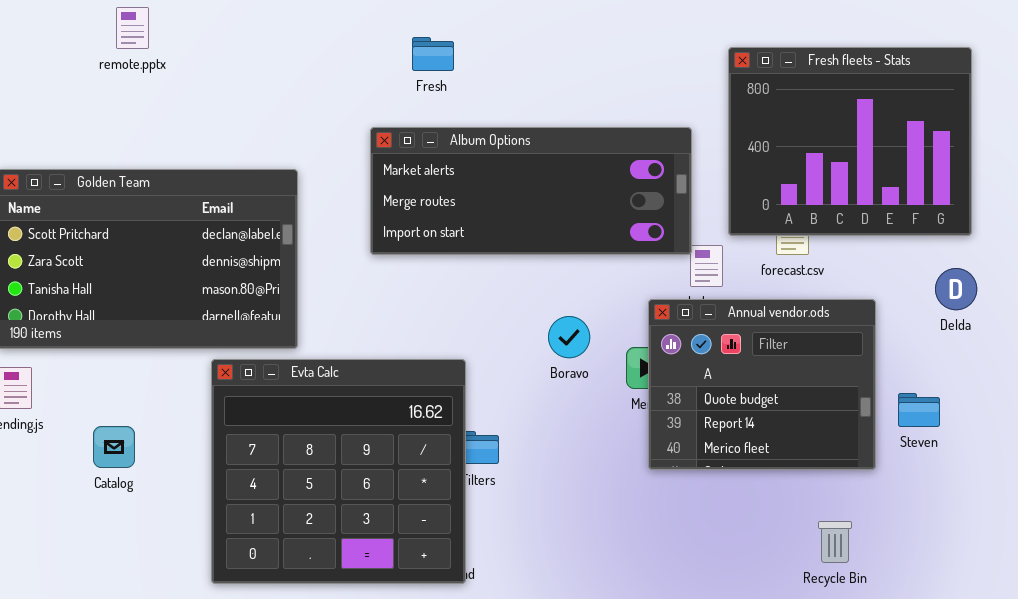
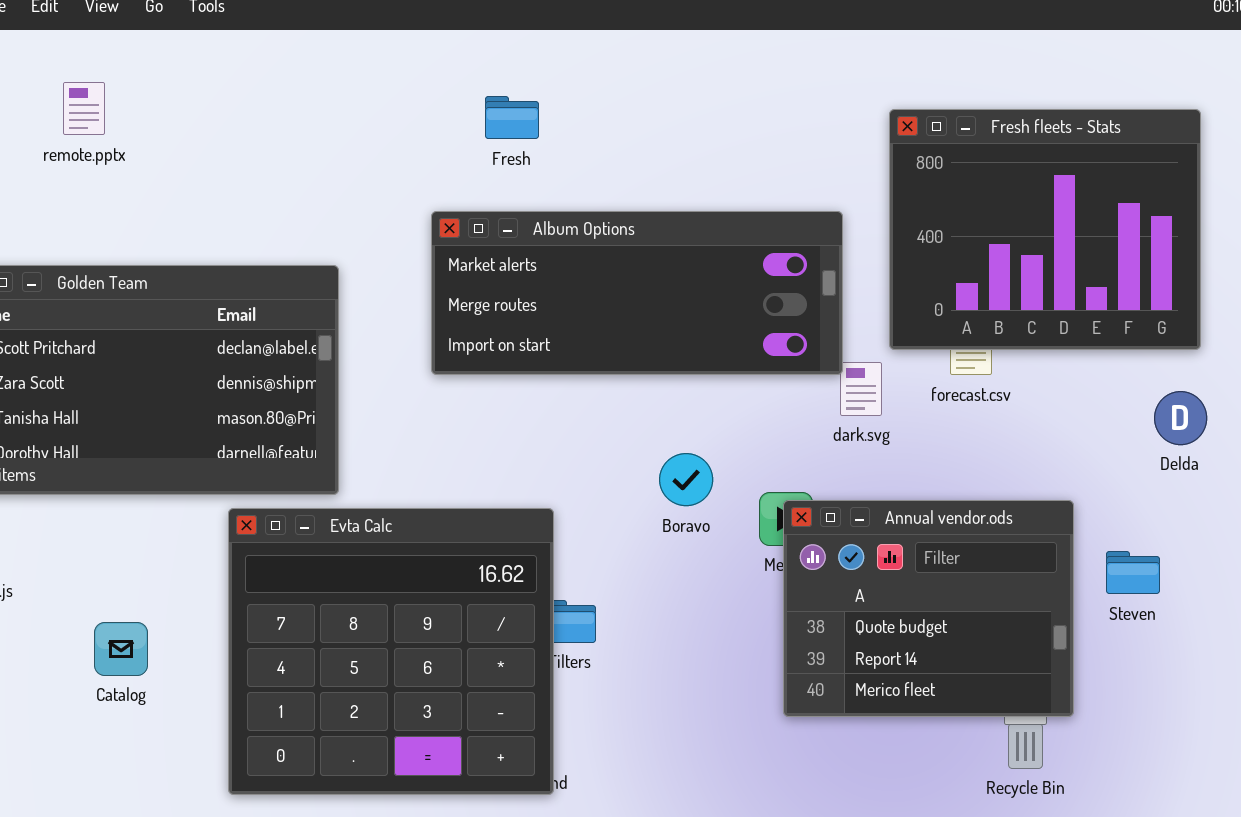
remote.pptx: [116,7,149,49] -> [63,82,105,135], moved
Annual vendor.ods: [648,299,876,470] -> [783,500,1074,717], moved
Catalog: [93,426,135,468] -> [94,622,148,676], moved

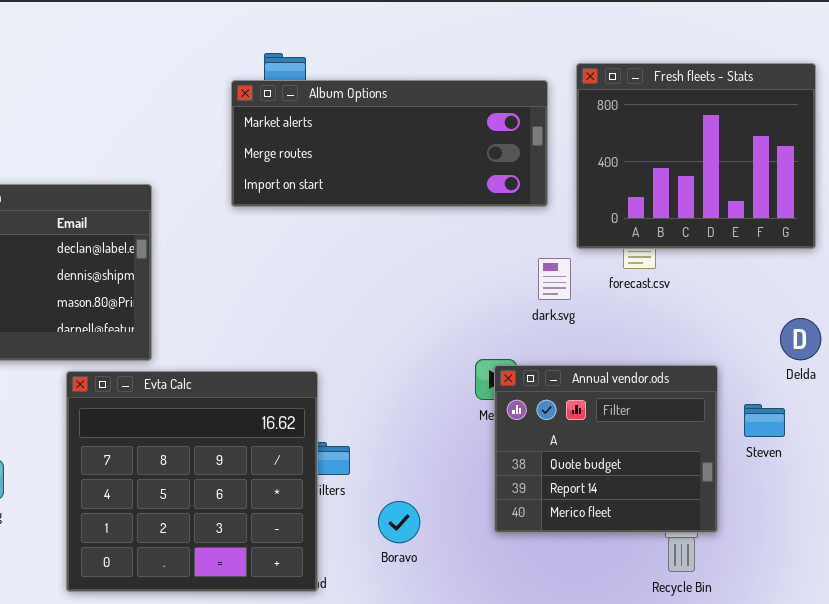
Album Options: [431,211,843,375] -> [231,80,548,207], moved
Delda: [1154,391,1207,445] -> [780,318,821,360], moved
Boravo: [659,453,713,506] -> [378,501,420,543], moved

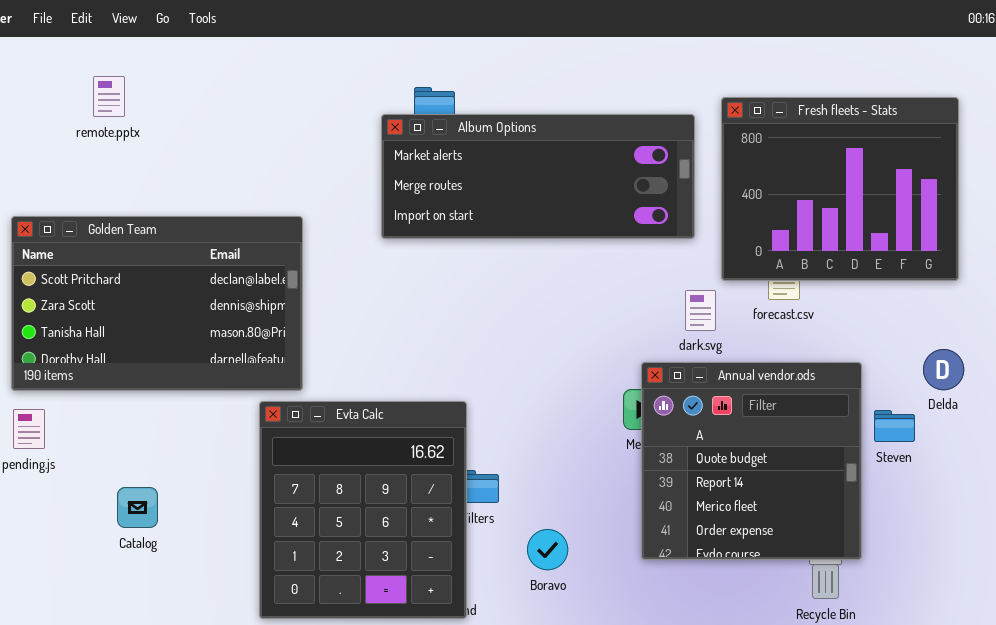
Annual vendor.ods: [494,365,718,533] -> [641,362,862,560], resized
Evta Calc: [66,371,318,592] -> [259,401,467,619], resized
Steven: [744,404,785,437] -> [874,410,915,442], moved

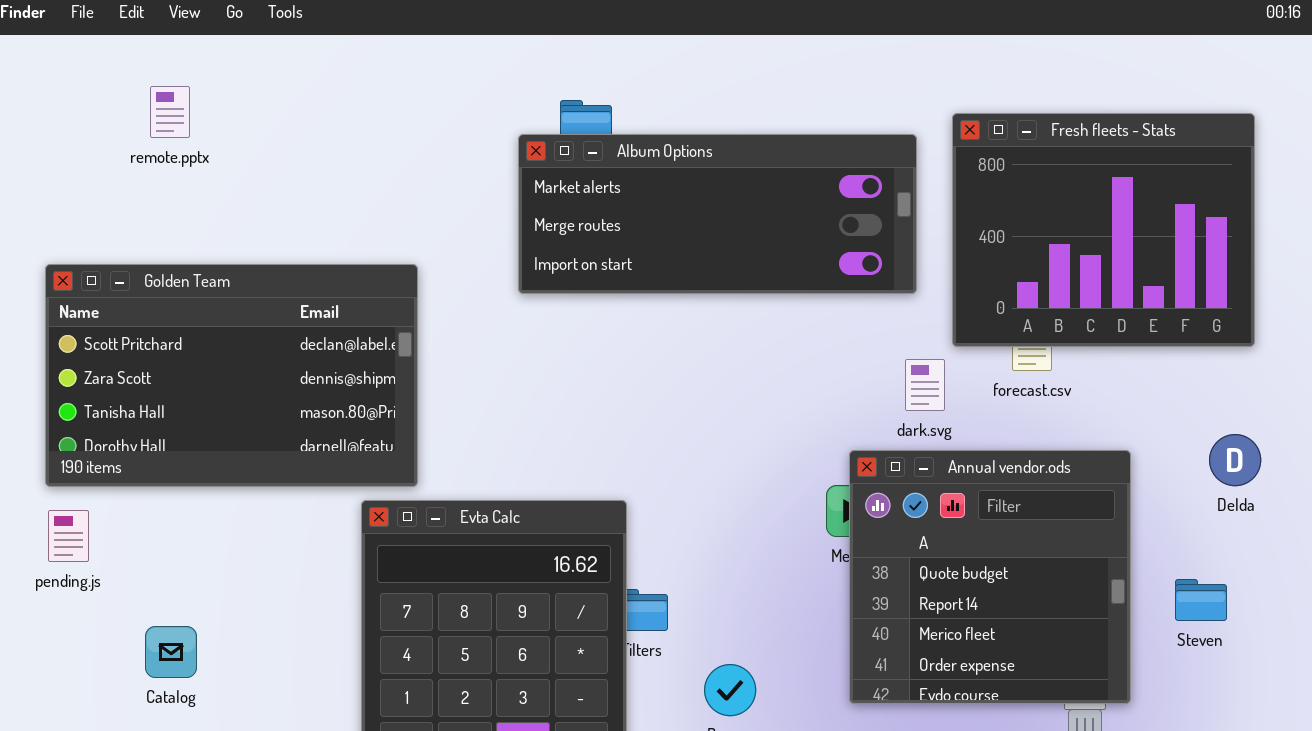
Steven: [874,410,915,442] -> [1175,579,1227,621], moved
Catalog: [117,487,158,528] -> [145,626,197,678], moved

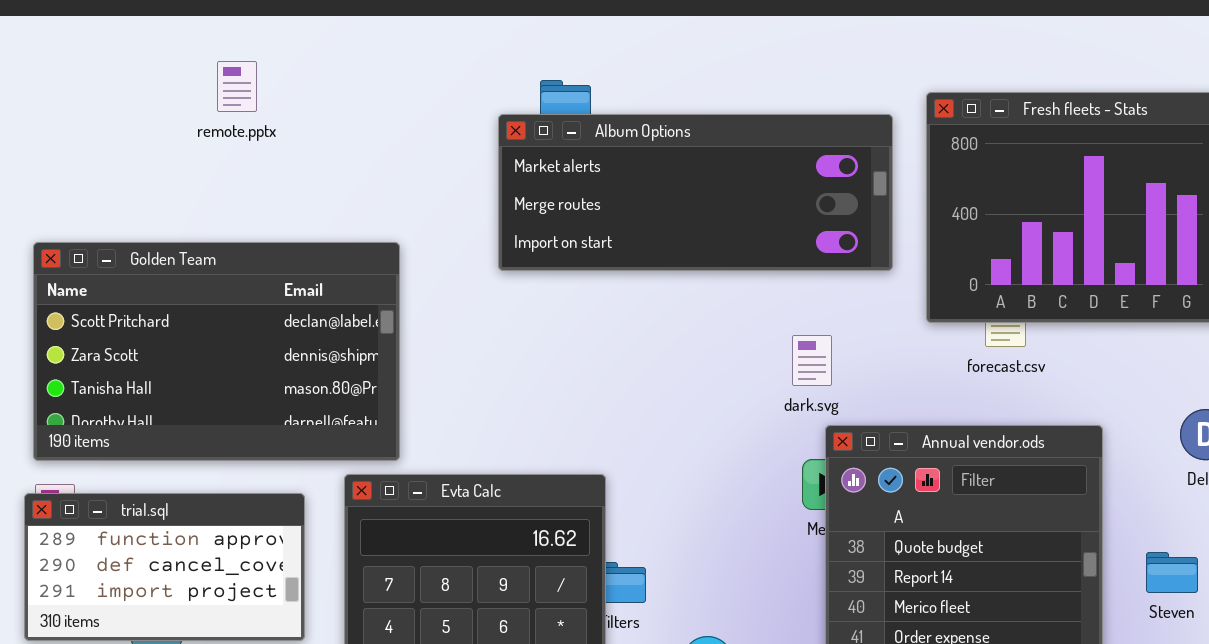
remote.pptx: [150,86,190,138] -> [217,61,257,112], moved
dark.svg: [905,359,945,411] -> [792,335,832,386], moved
trial.sql: none -> [24,493,305,641], opened

